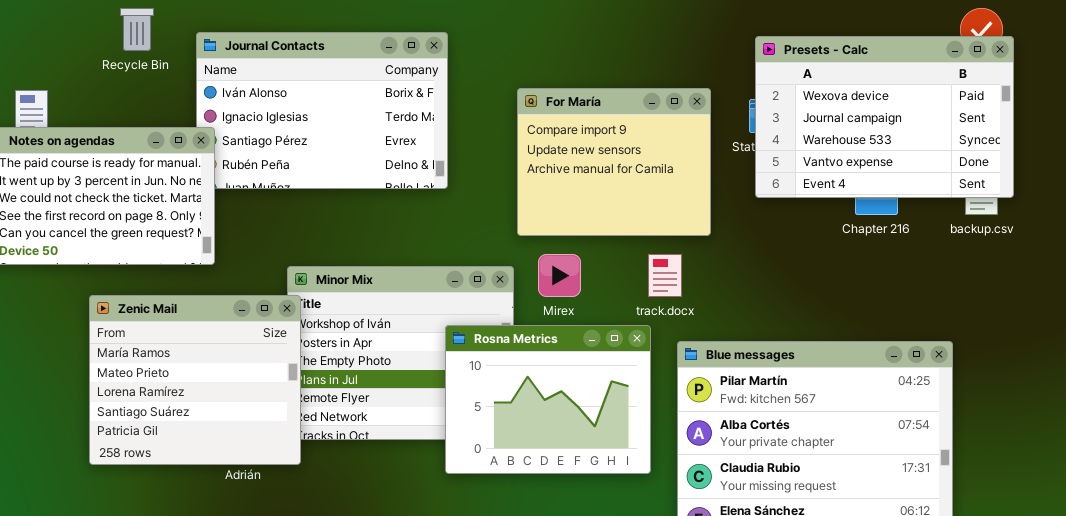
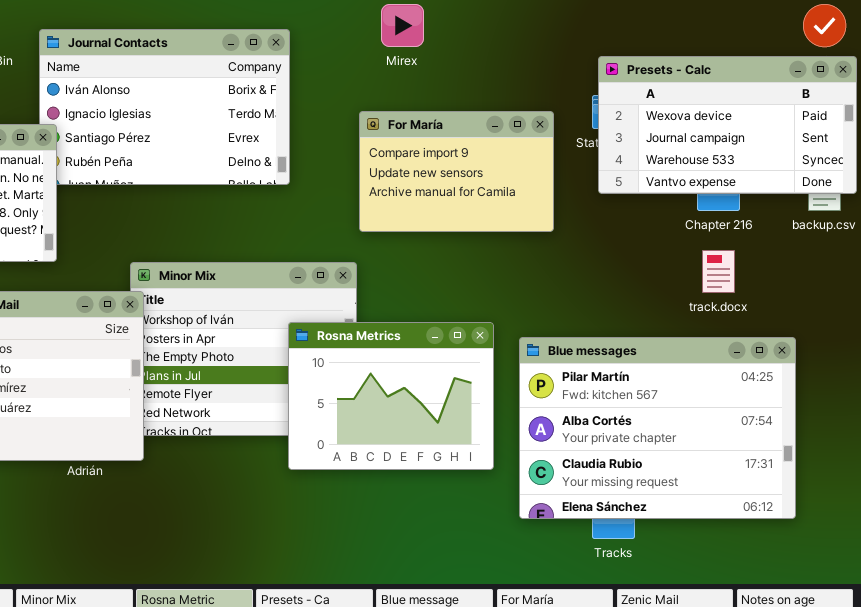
Presets - Calc: [755,36,1014,198] -> [598,56,857,194], resized
For María: [517,88,711,236] -> [359,111,554,232], resized
Mirex: [538,254,581,297] -> [381,4,424,47], moved
track.docx: [648,254,682,297] -> [702,250,735,293], moved

